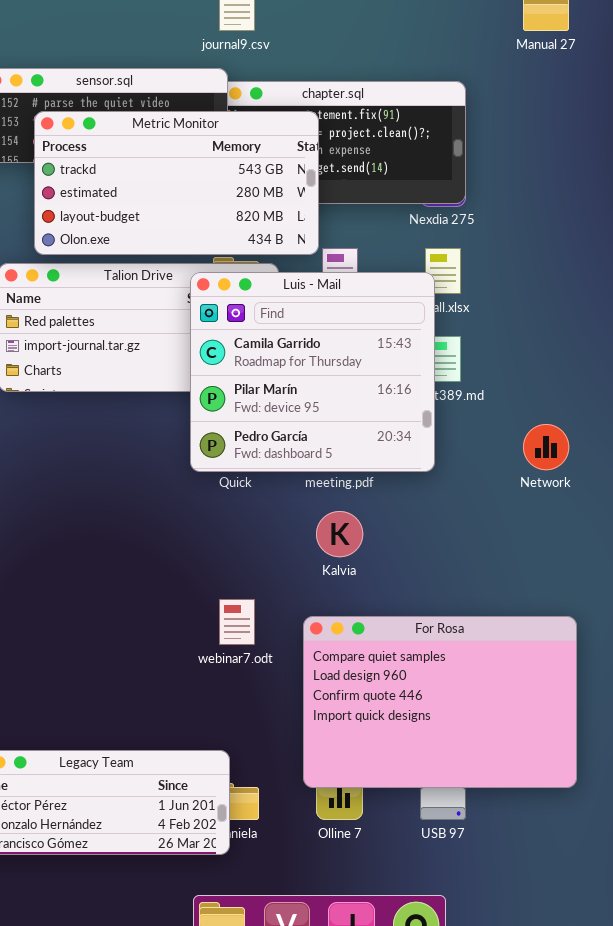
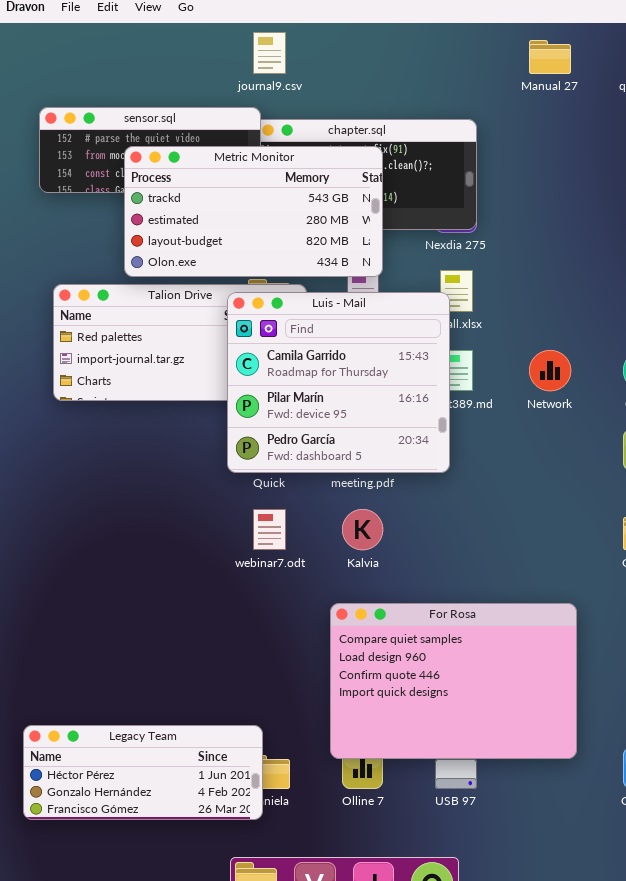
Metric Monitor: [34,111,319,255] -> [124,146,383,277], moved
Network: [523,424,569,470] -> [529,350,571,391], moved
webinar7.odt: [219,599,255,645] -> [253,509,286,550], moved

